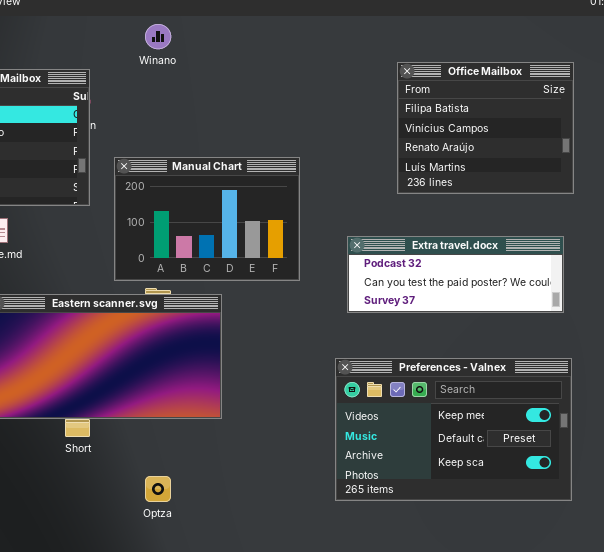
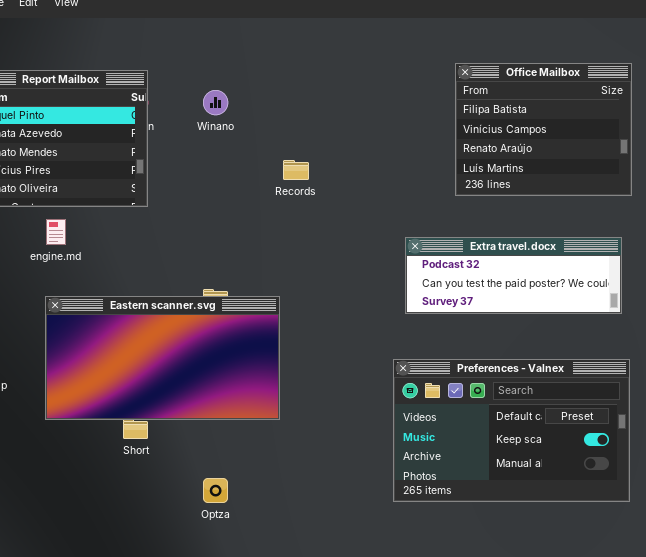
Winano: [145,24,171,49] -> [203,90,228,115], moved
Manual Chart: [114,157,300,281] -> none, closed
Preferences - Valnex: [335,358,572,501] -> [393,359,630,502], scrolled down 1 row

